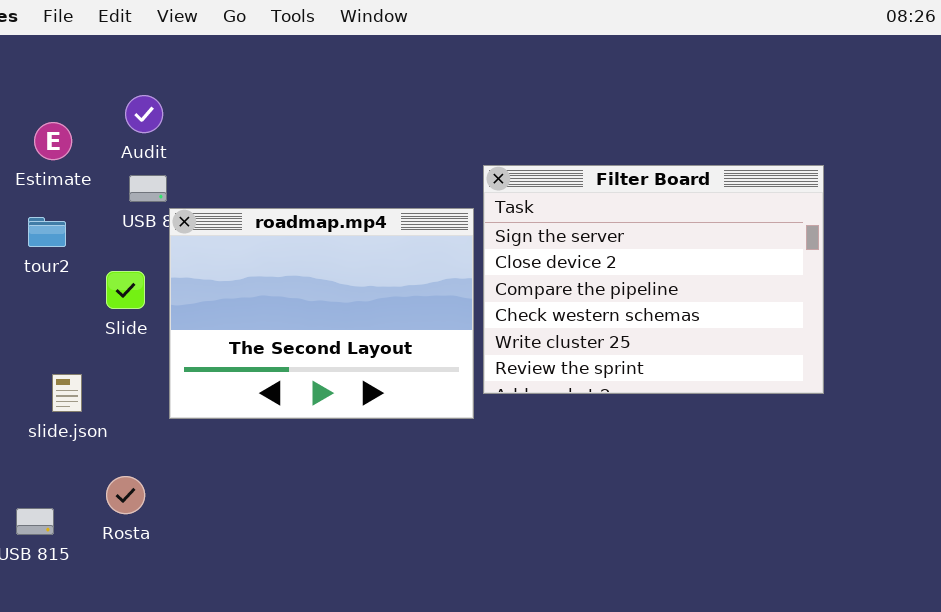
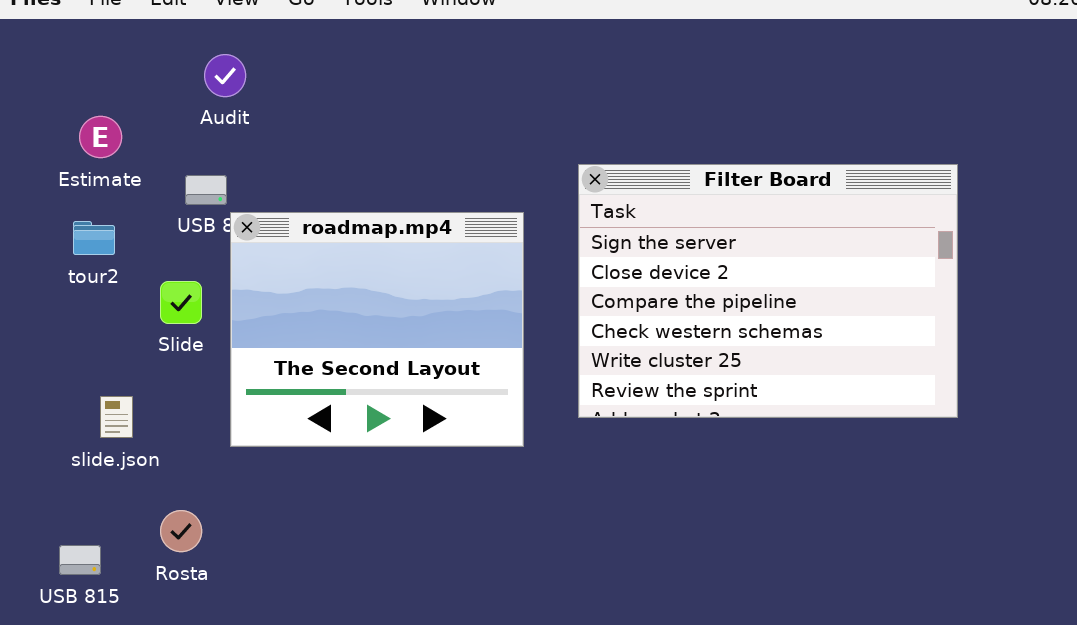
Audit: [125,95,163,133] -> [204,54,246,97], moved
roadmap.mp4: [169,208,474,419] -> [230,212,524,447], resized

